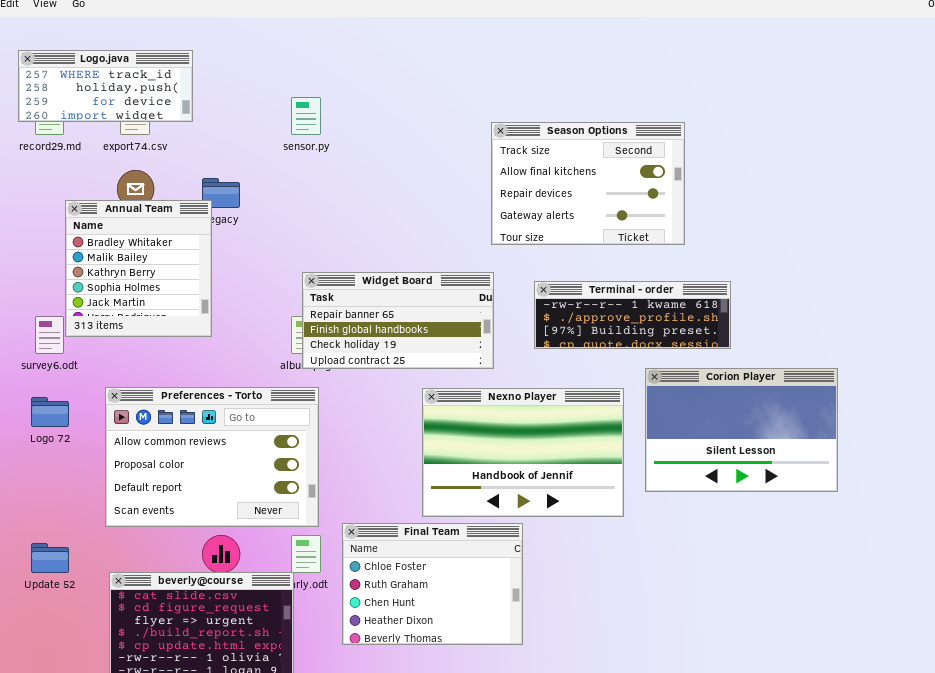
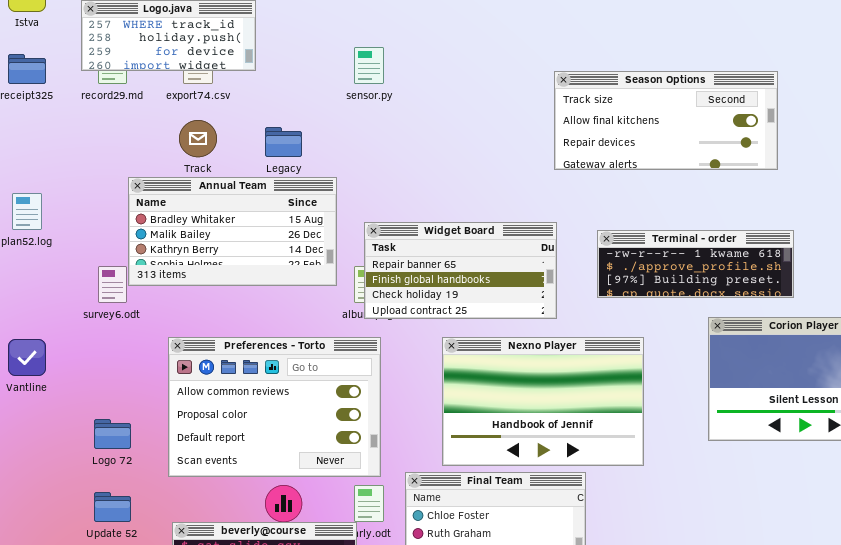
Season Options: [491,122,685,245] -> [554,71,778,170], resized
Annual Team: [65,200,212,337] -> [128,177,337,286], resized
Nexno Player: [422,388,624,517] -> [442,337,644,466], moved
Logo 72: [31,397,69,427] -> [94,419,131,449], moved

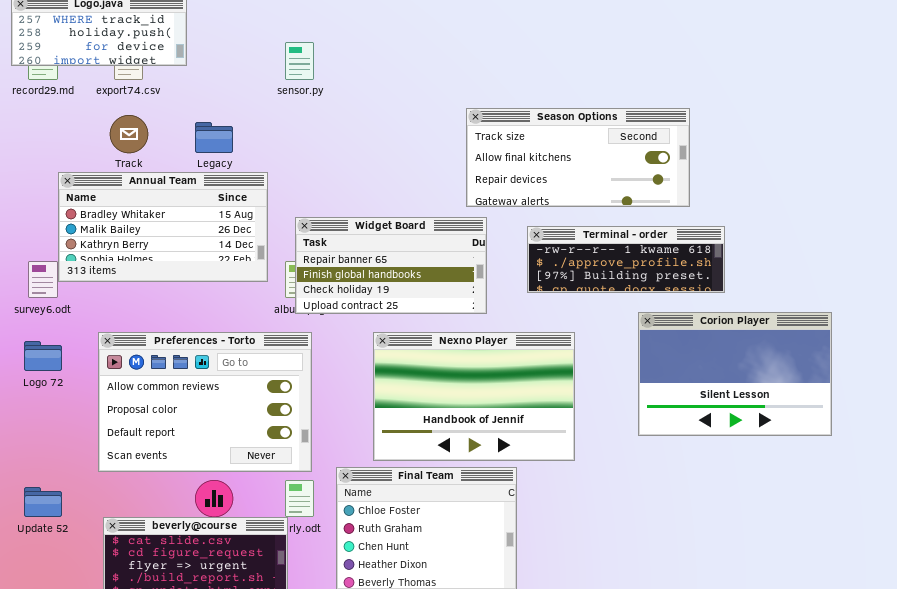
Season Options: [554,71,778,170] -> [466,108,690,207], moved
Logo 72: [94,419,131,449] -> [24,341,62,371], moved

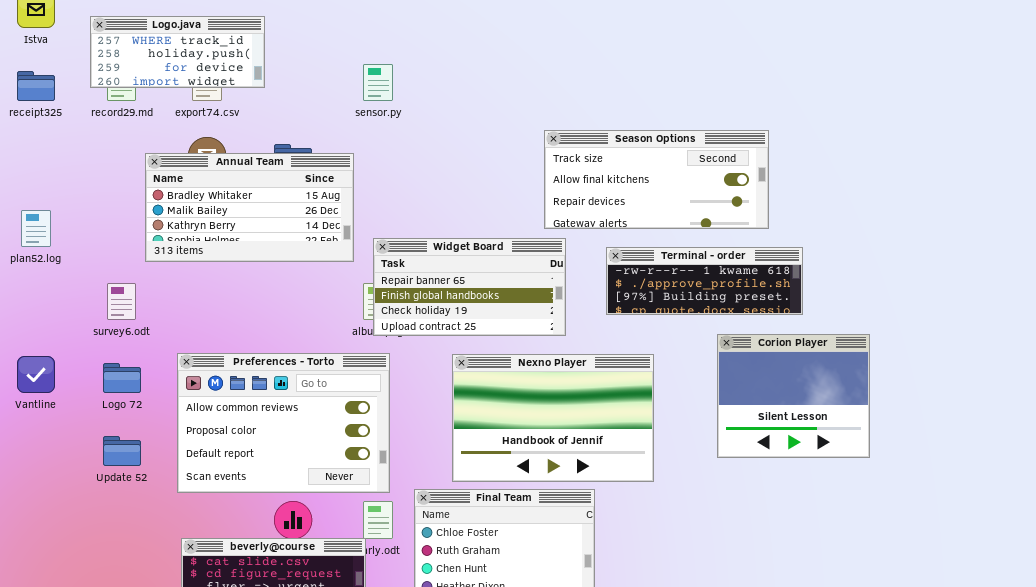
Annual Team: [58,172,268,282] -> [145,153,354,262], moved
Corion Player: [638,312,832,436] -> [717,334,870,458], resized
Update 52: [24,487,62,517] -> [103,436,141,466], moved

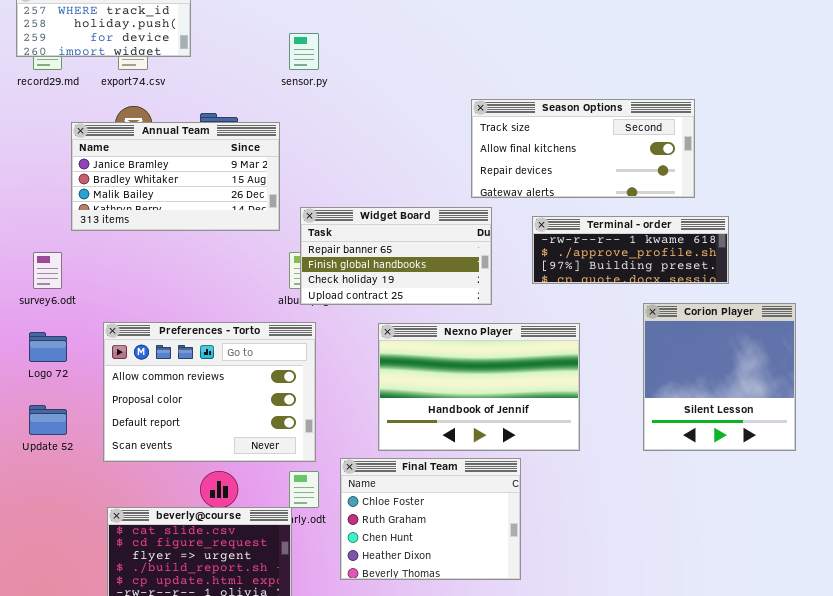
Annual Team: [145,153,354,262] -> [71,122,280,231], scrolled up 1 row
Corion Player: [717,334,870,458] -> [643,303,796,451], resized

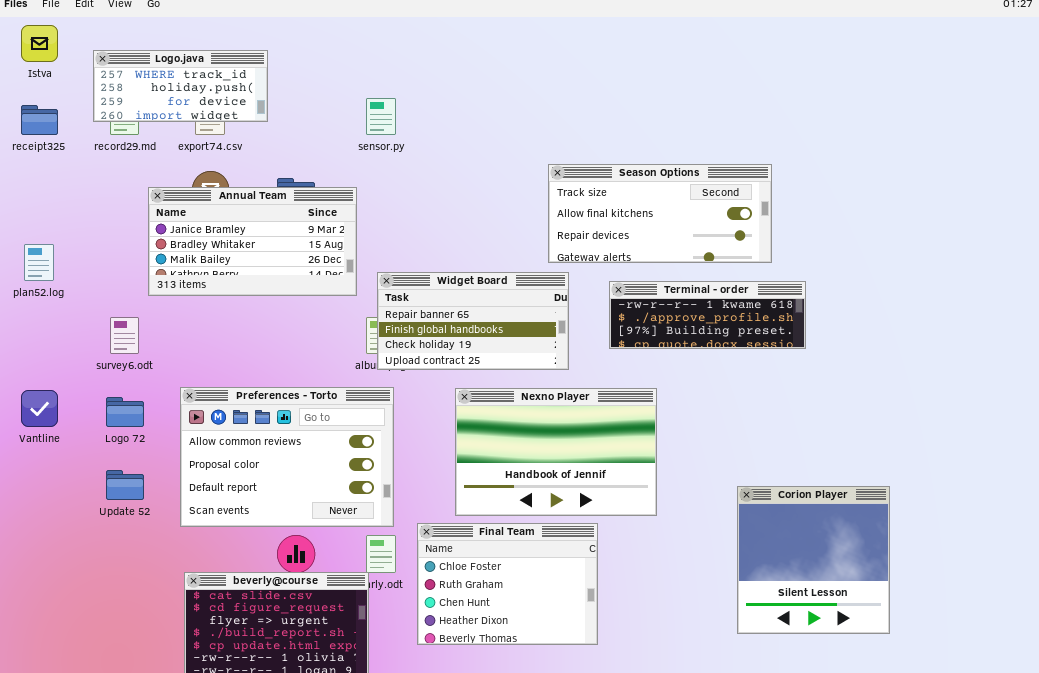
Corion Player: [643,303,796,451] -> [737,486,890,634], moved

